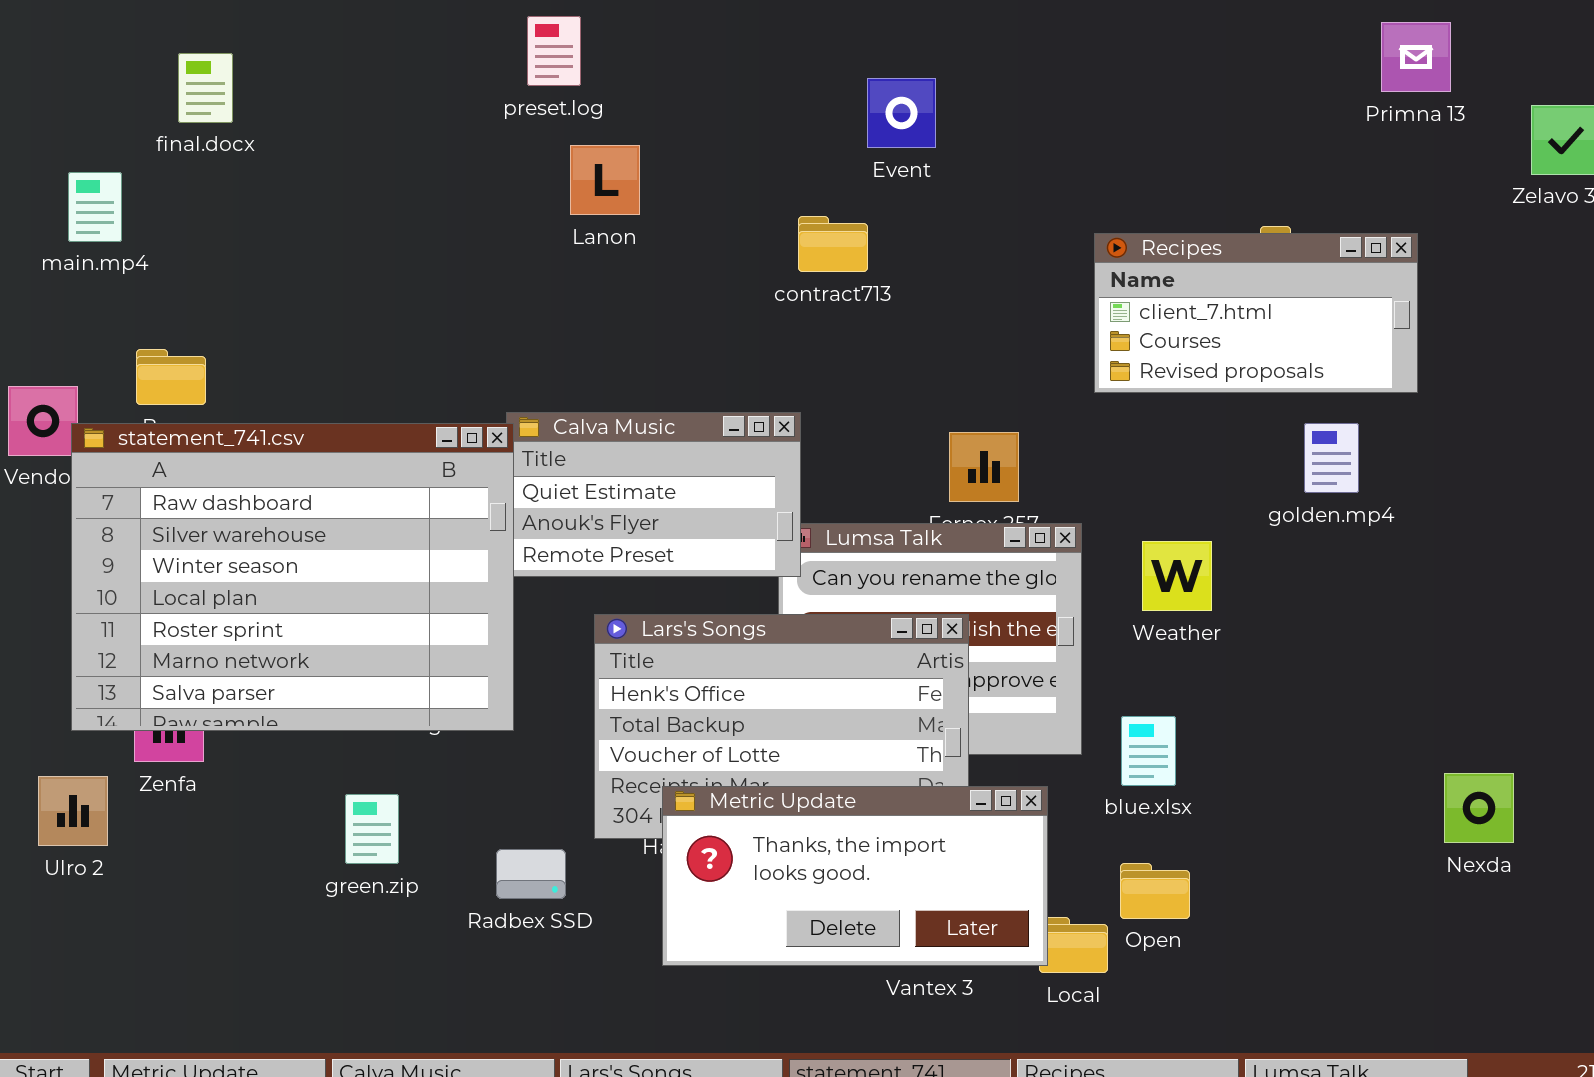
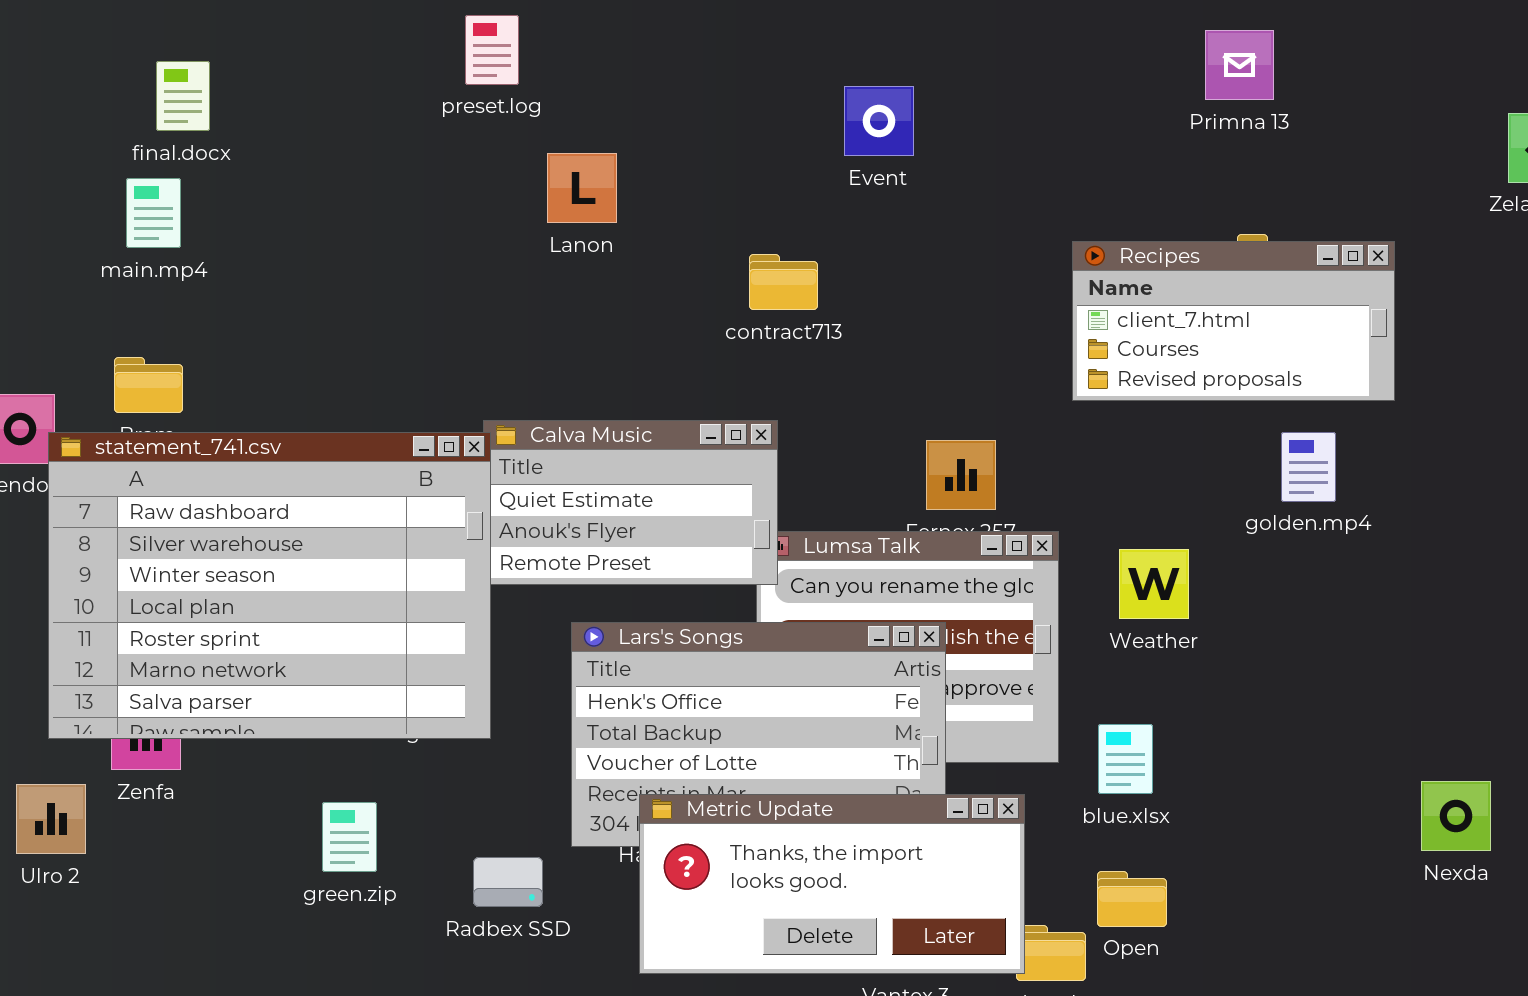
preset.log: [527,16,581,86] -> [465,15,519,85], moved
Primna 13: [1381,22,1451,92] -> [1205,30,1274,100], moved
main.mp4: [68,172,122,242] -> [126,178,181,248], moved
contract713: [798,216,868,272] -> [749,254,818,310], moved

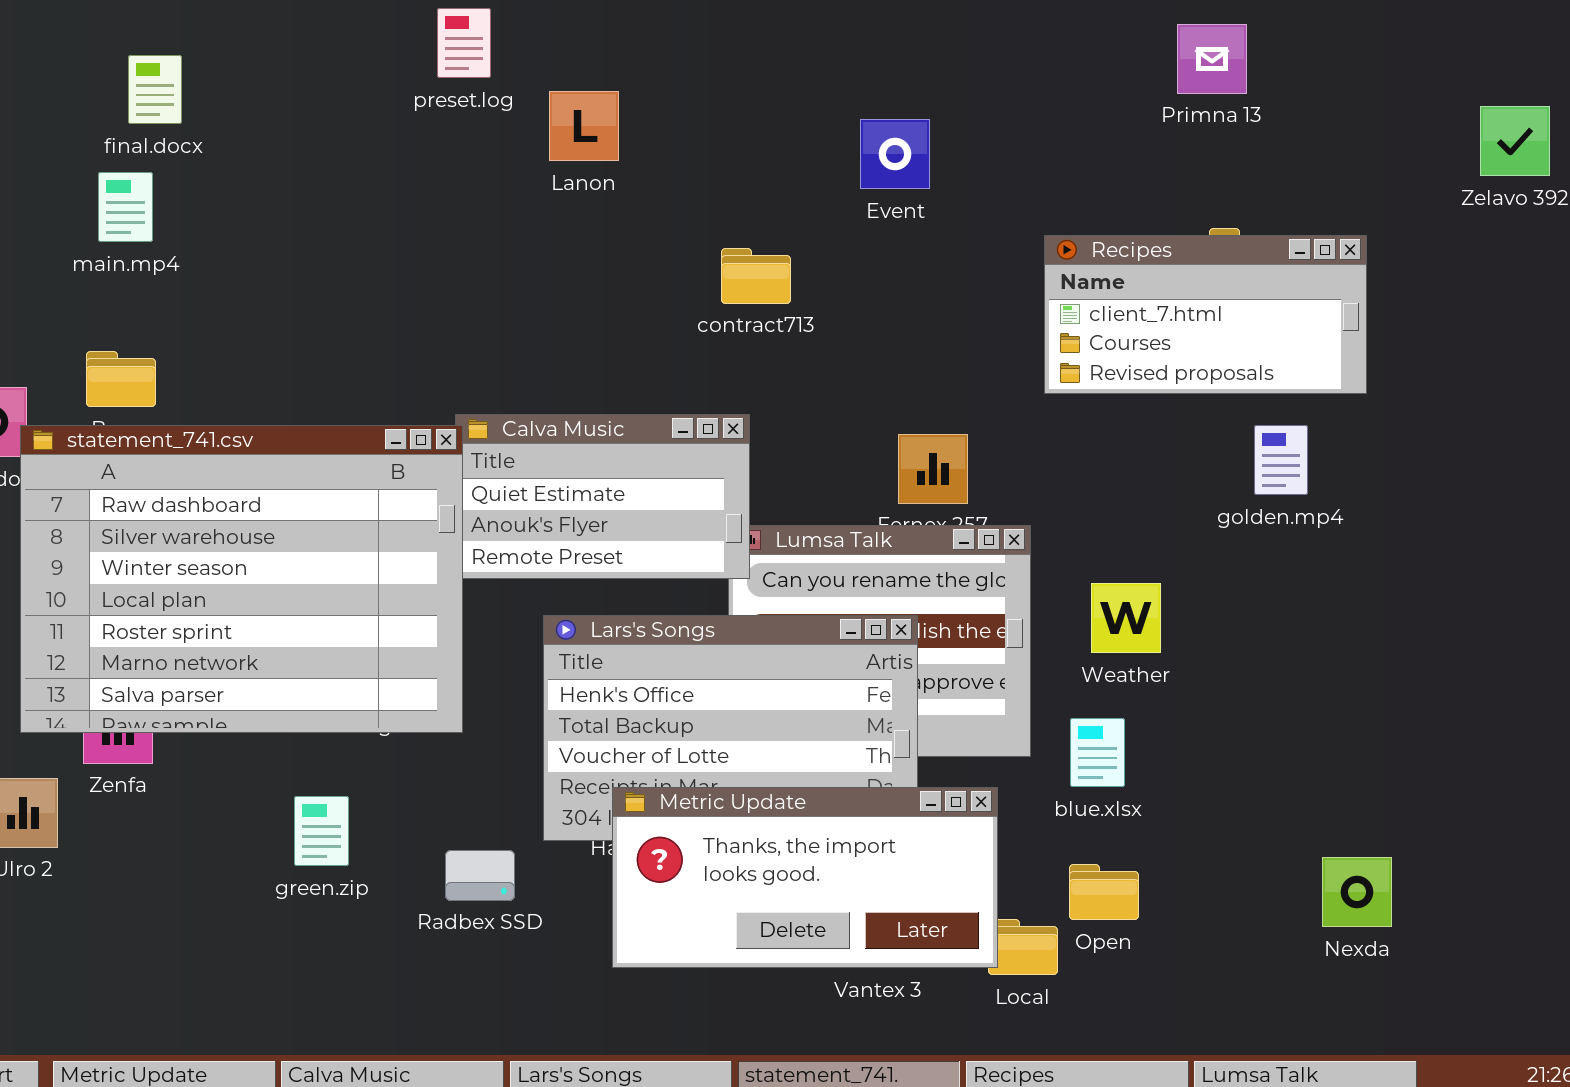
Event: [844,86,914,156] -> [860,119,930,189], moved
Lanon: [547,153,617,223] -> [549,91,619,161], moved
Weather: [1119,549,1189,619] -> [1091,583,1161,653], moved
Nexda: [1421,781,1491,851] -> [1322,857,1392,927], moved

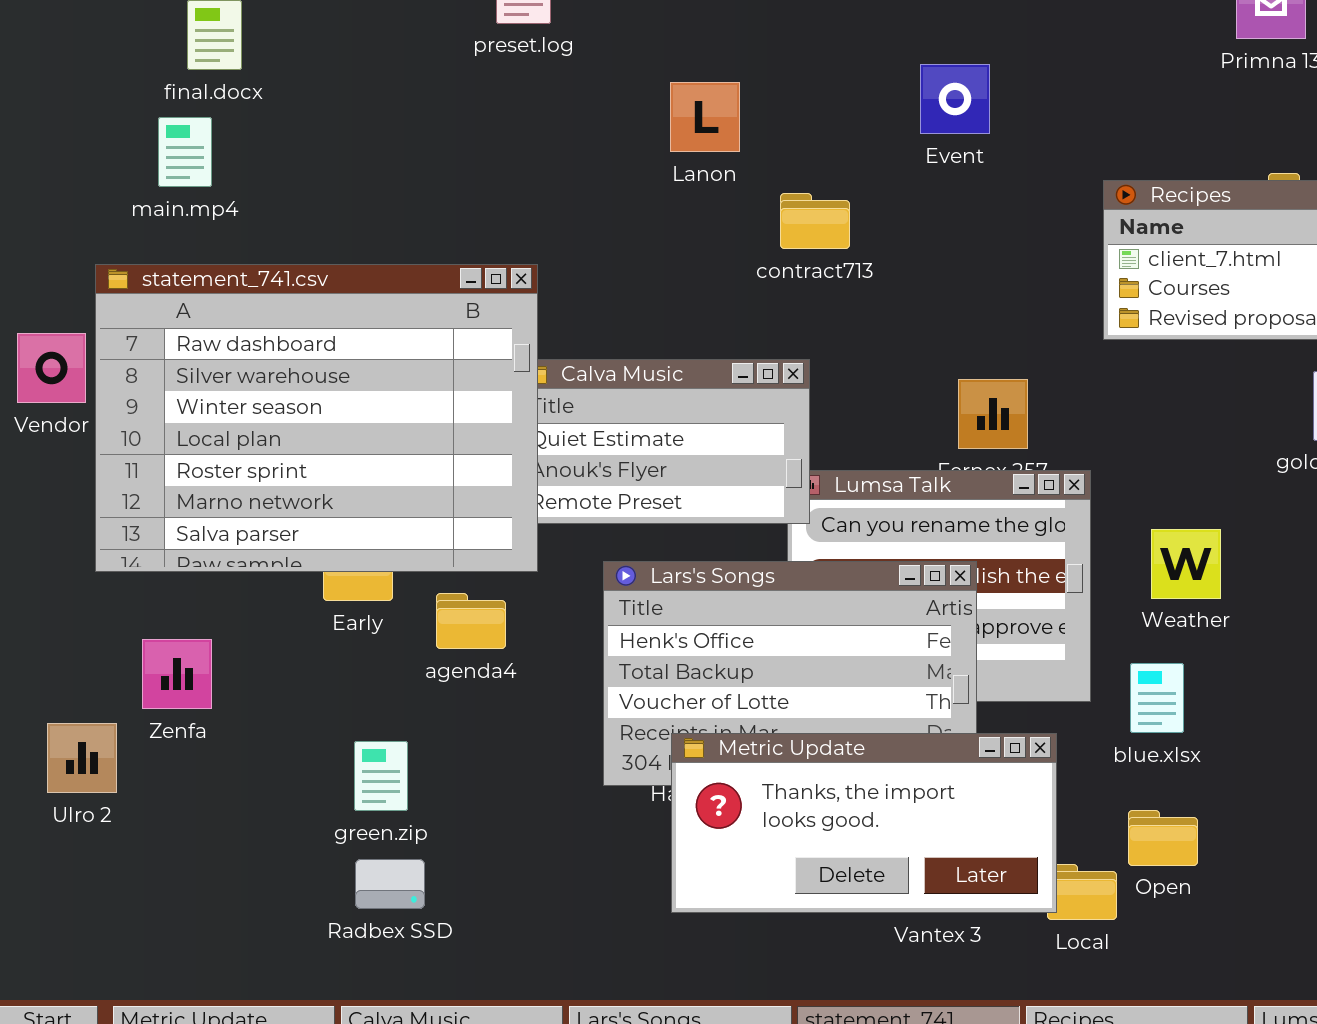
Lanon: [549,91,619,161] -> [670,82,740,152], moved
statement_741.csv: [20,425,463,733] -> [95,264,538,572], moved
Radbex SSD: [445,850,515,901] -> [355,859,425,909], moved

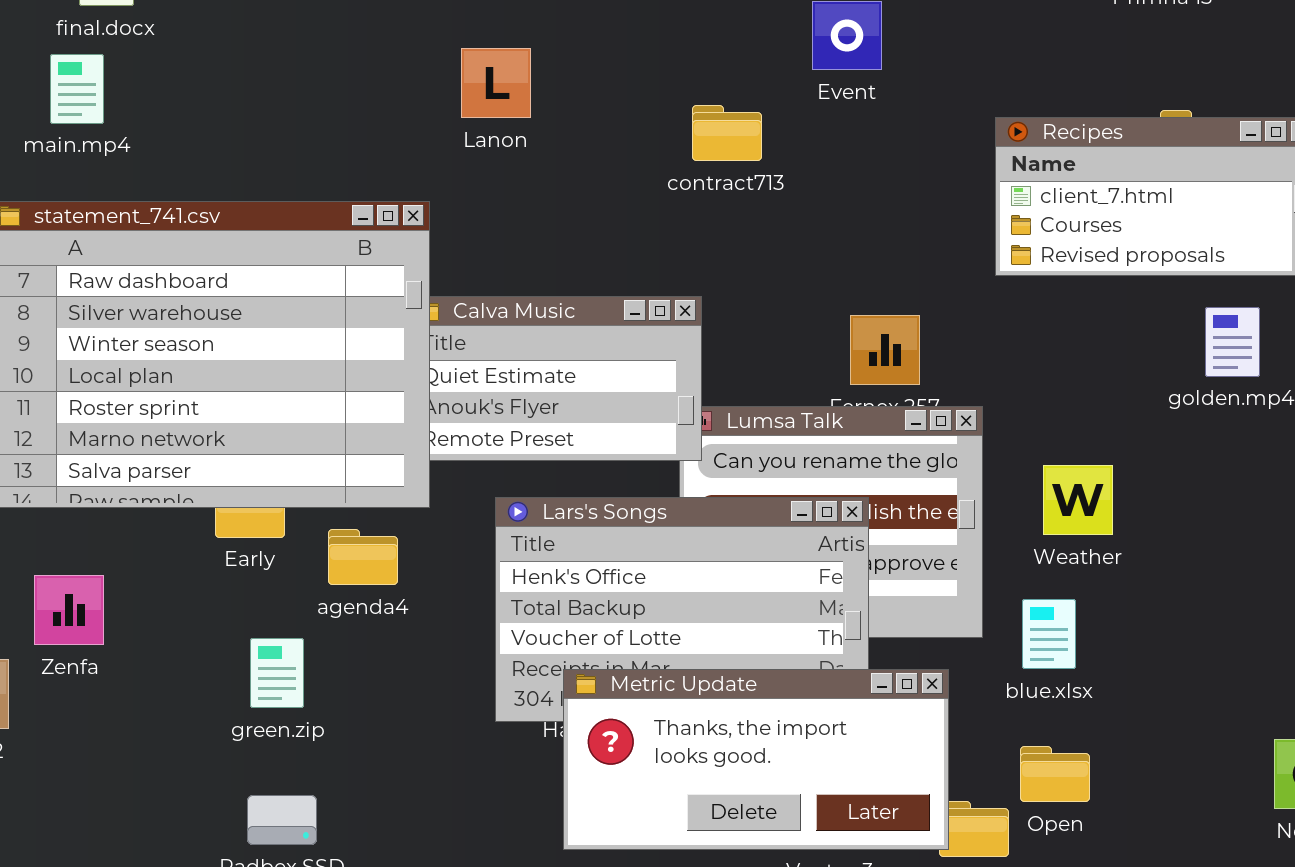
Lanon: [670,82,740,152] -> [461,48,531,118], moved
contract713: [780,193,850,249] -> [692,105,762,161], moved
green.zip: [354,741,408,811] -> [250,638,304,708], moved

